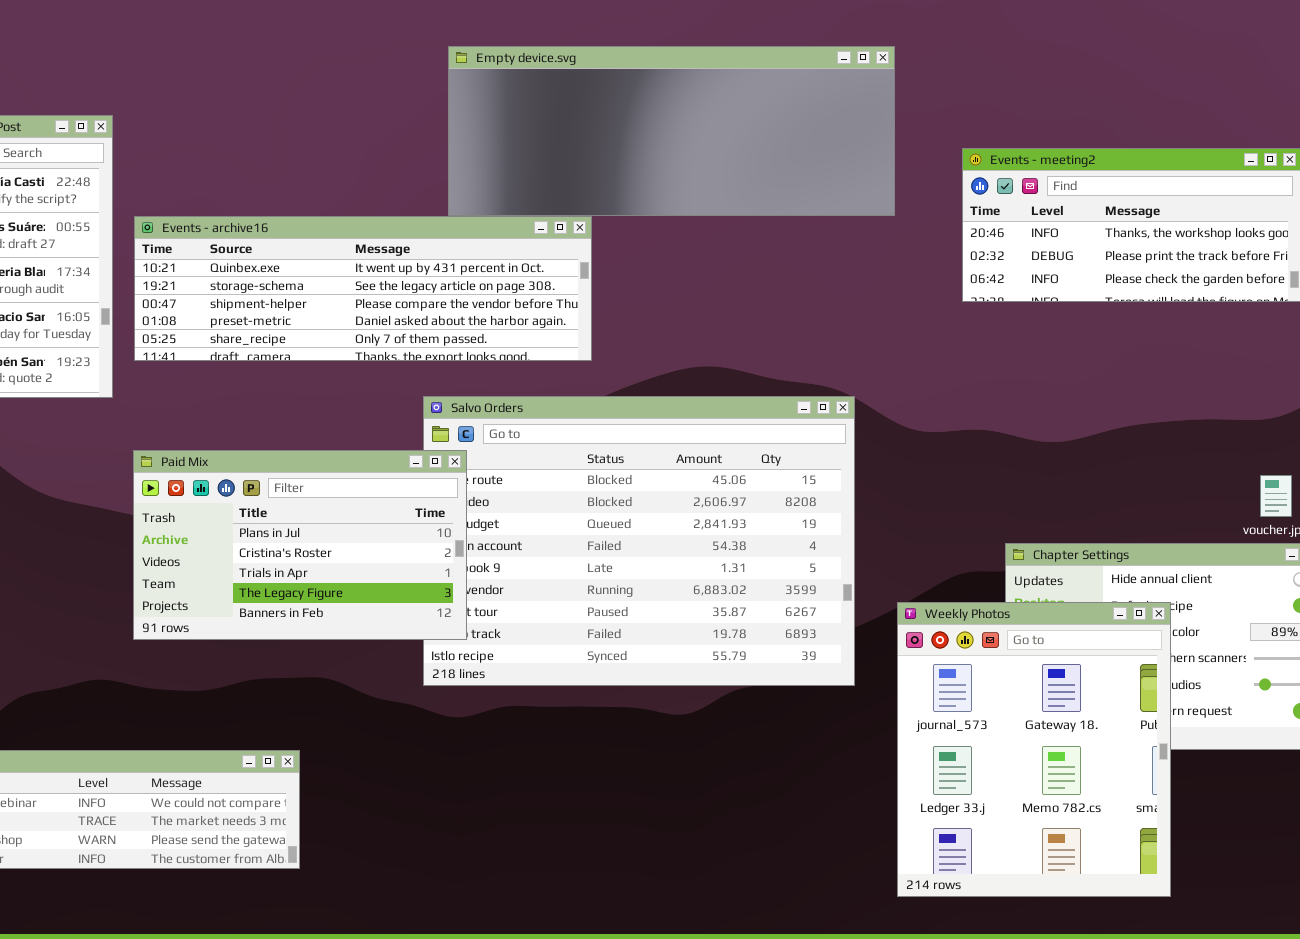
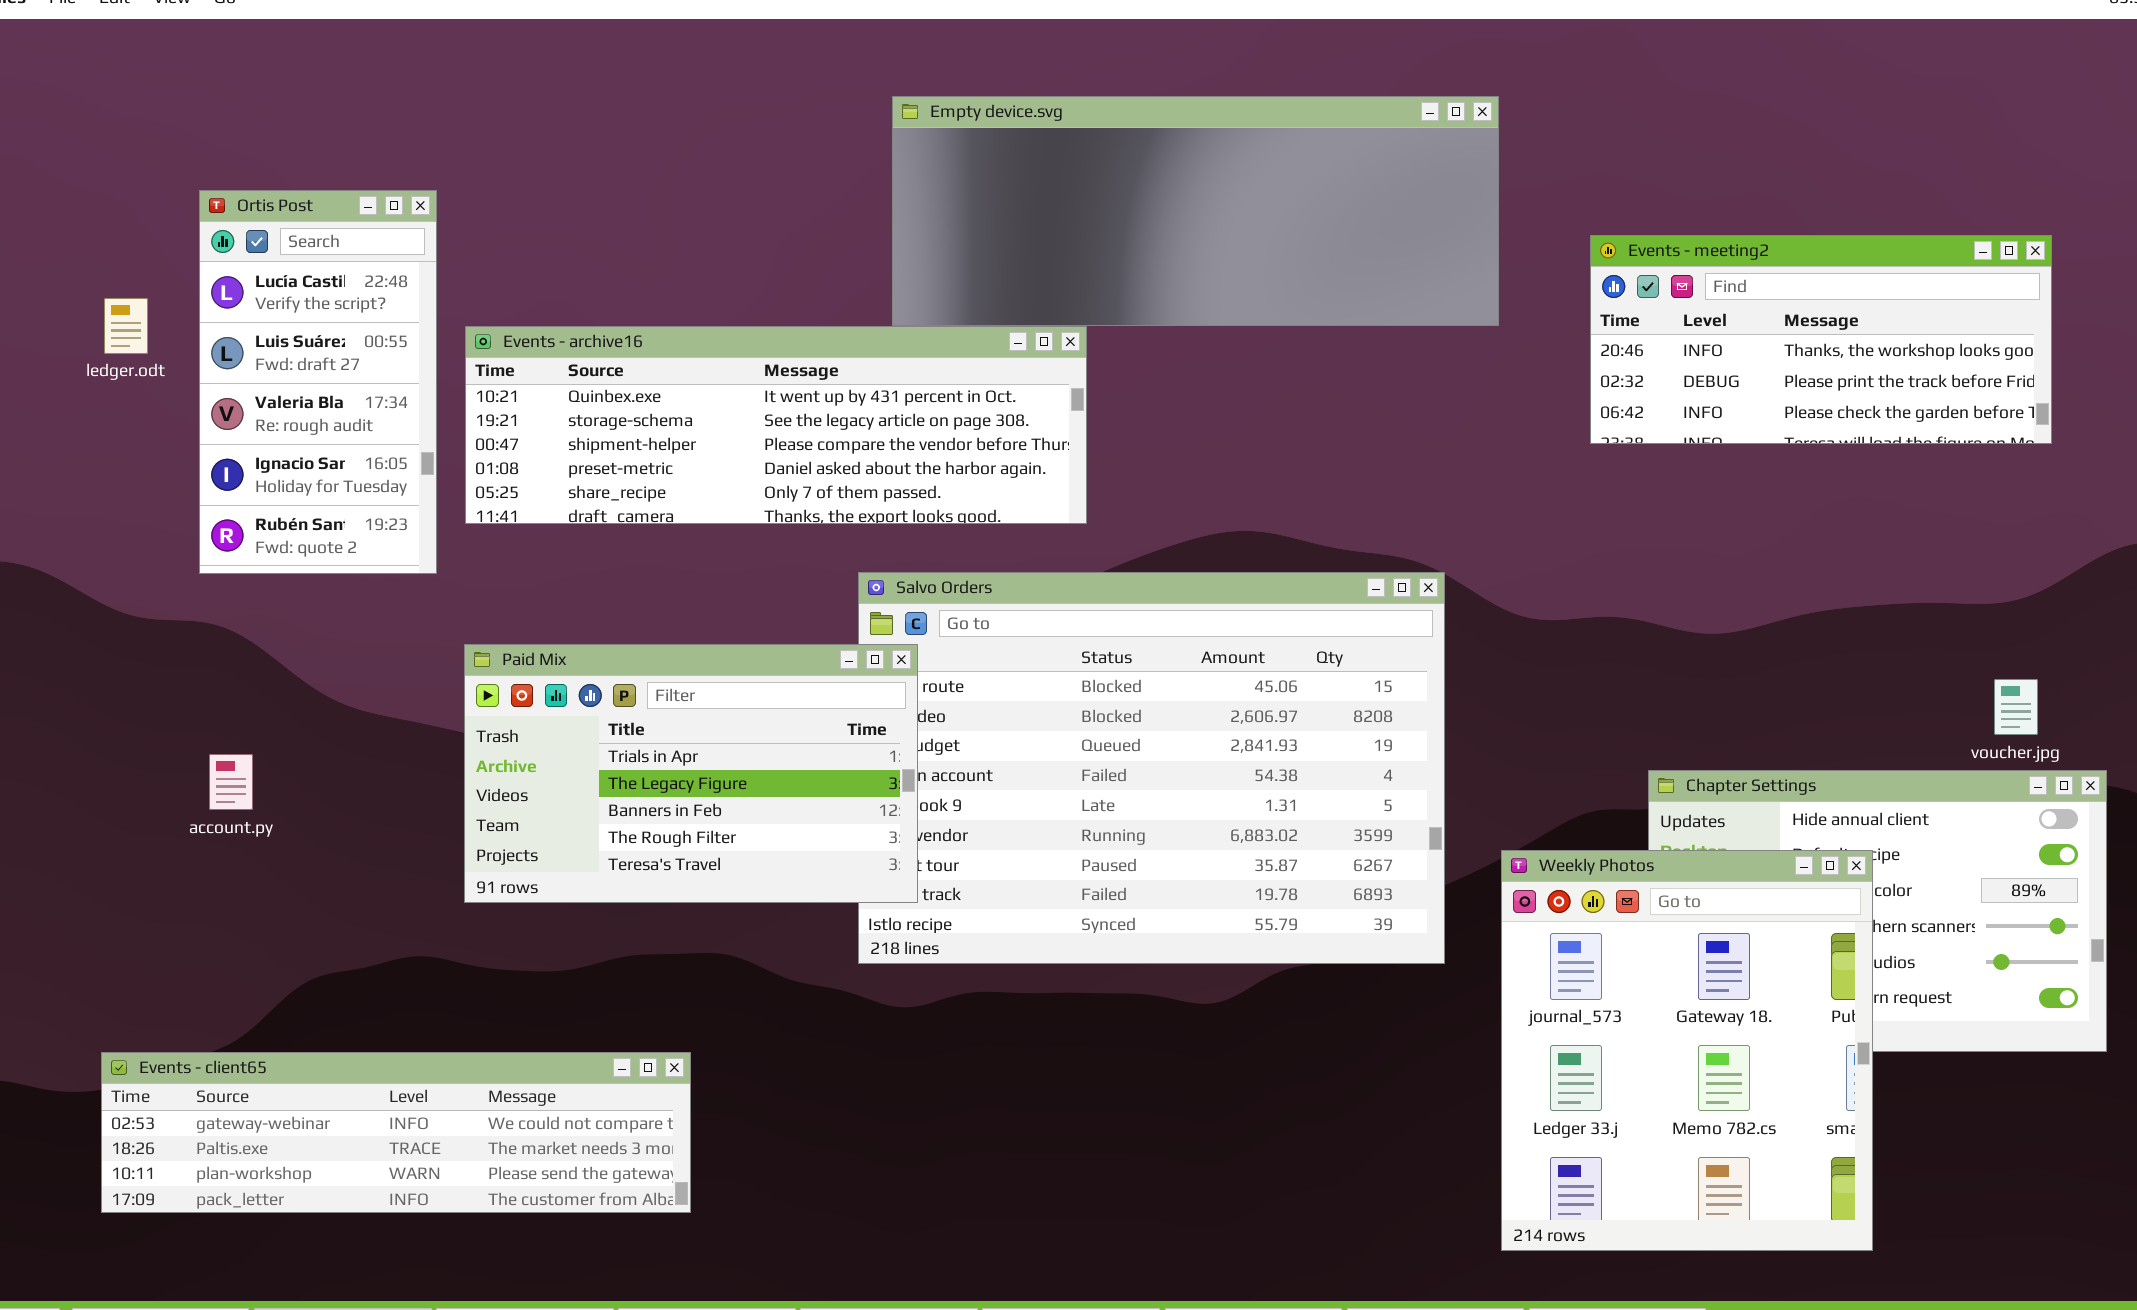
Paid Mix: [133,450,467,640] -> [464,644,918,903], scrolled down 2 rows

